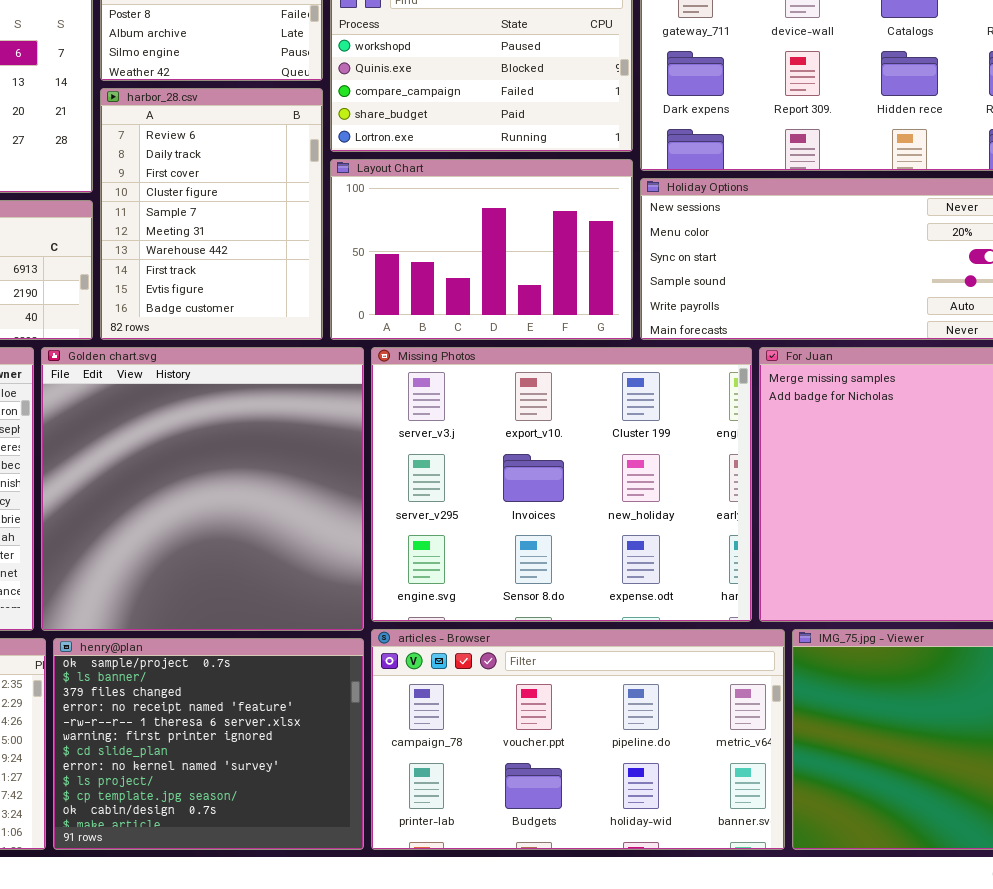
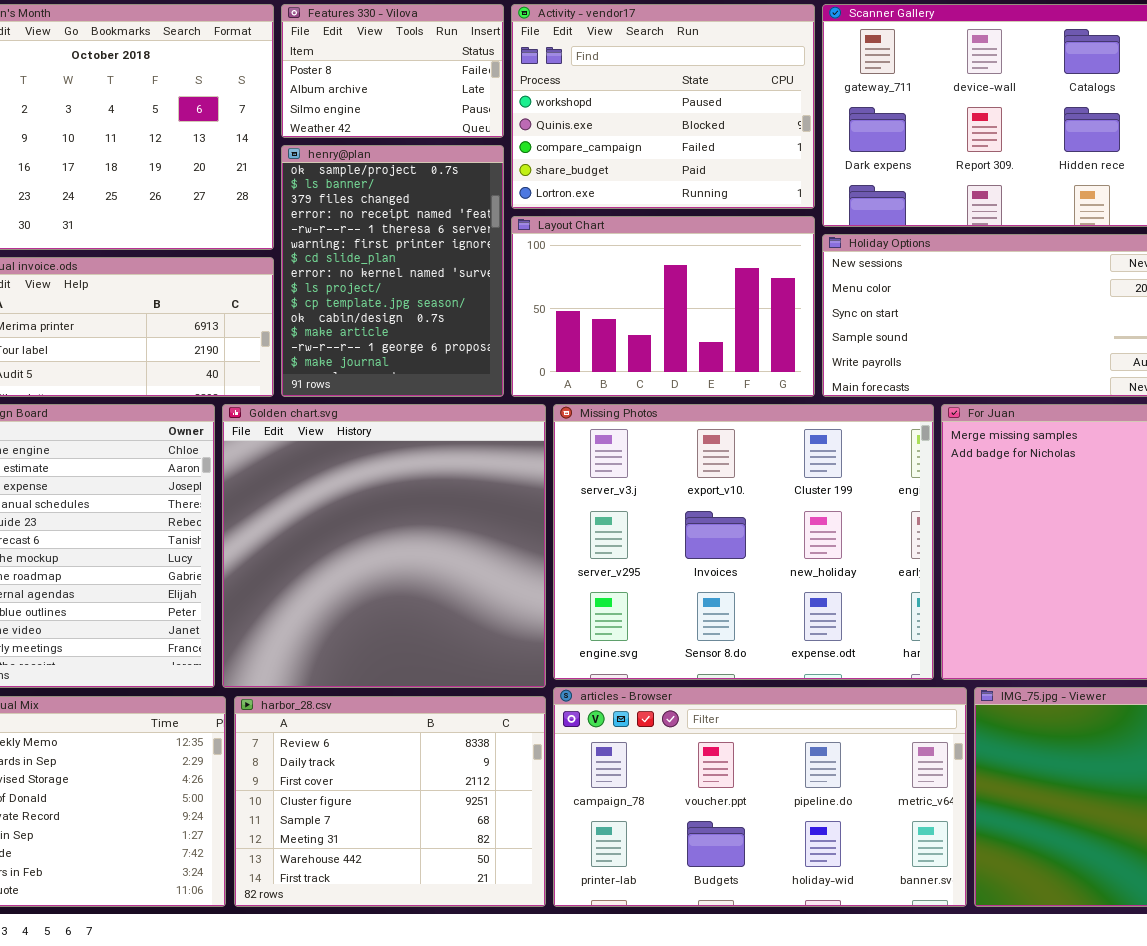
harbor_28.csv: [100,88,323,340] -> [234,696,546,907], moved, resized
henry@plan: [53,638,364,850] -> [281,145,504,397], moved, resized

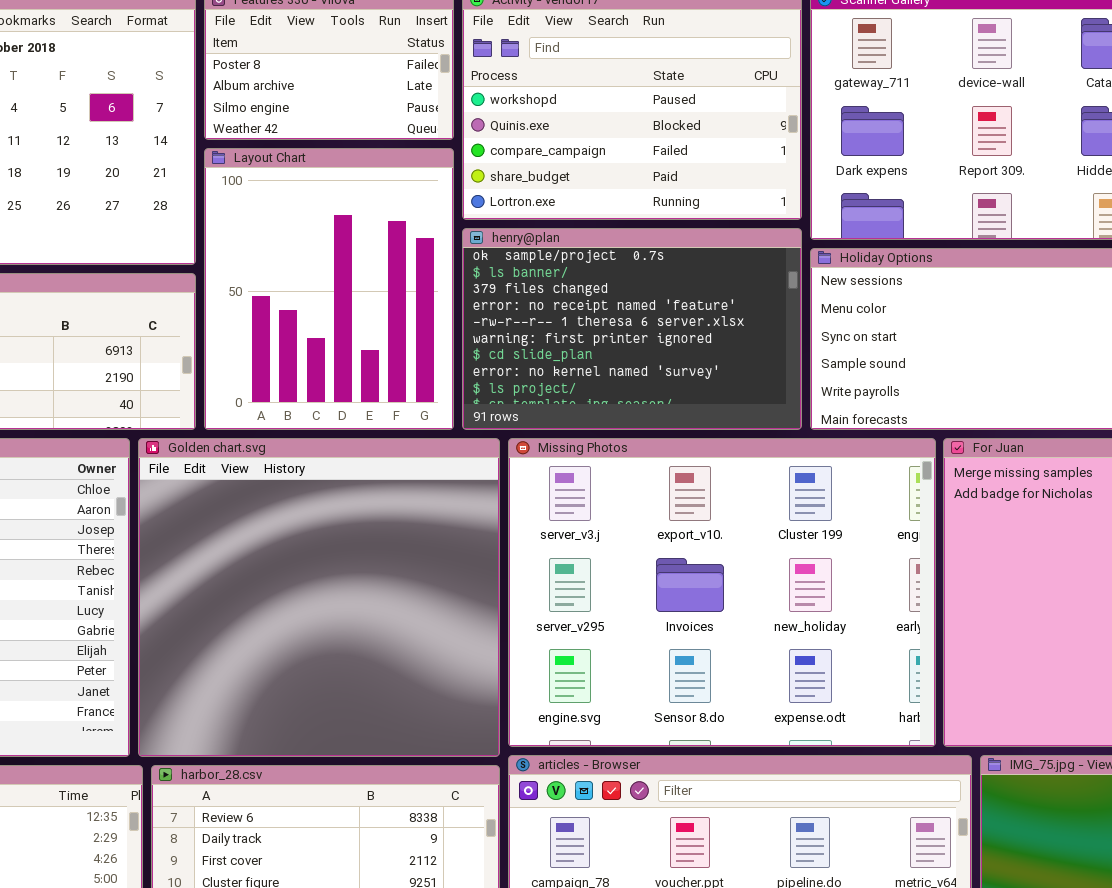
henry@plan: [281,145,504,397] -> [462,228,802,430], moved, resized
Layout Chart: [511,216,815,397] -> [204,148,454,430], moved, resized

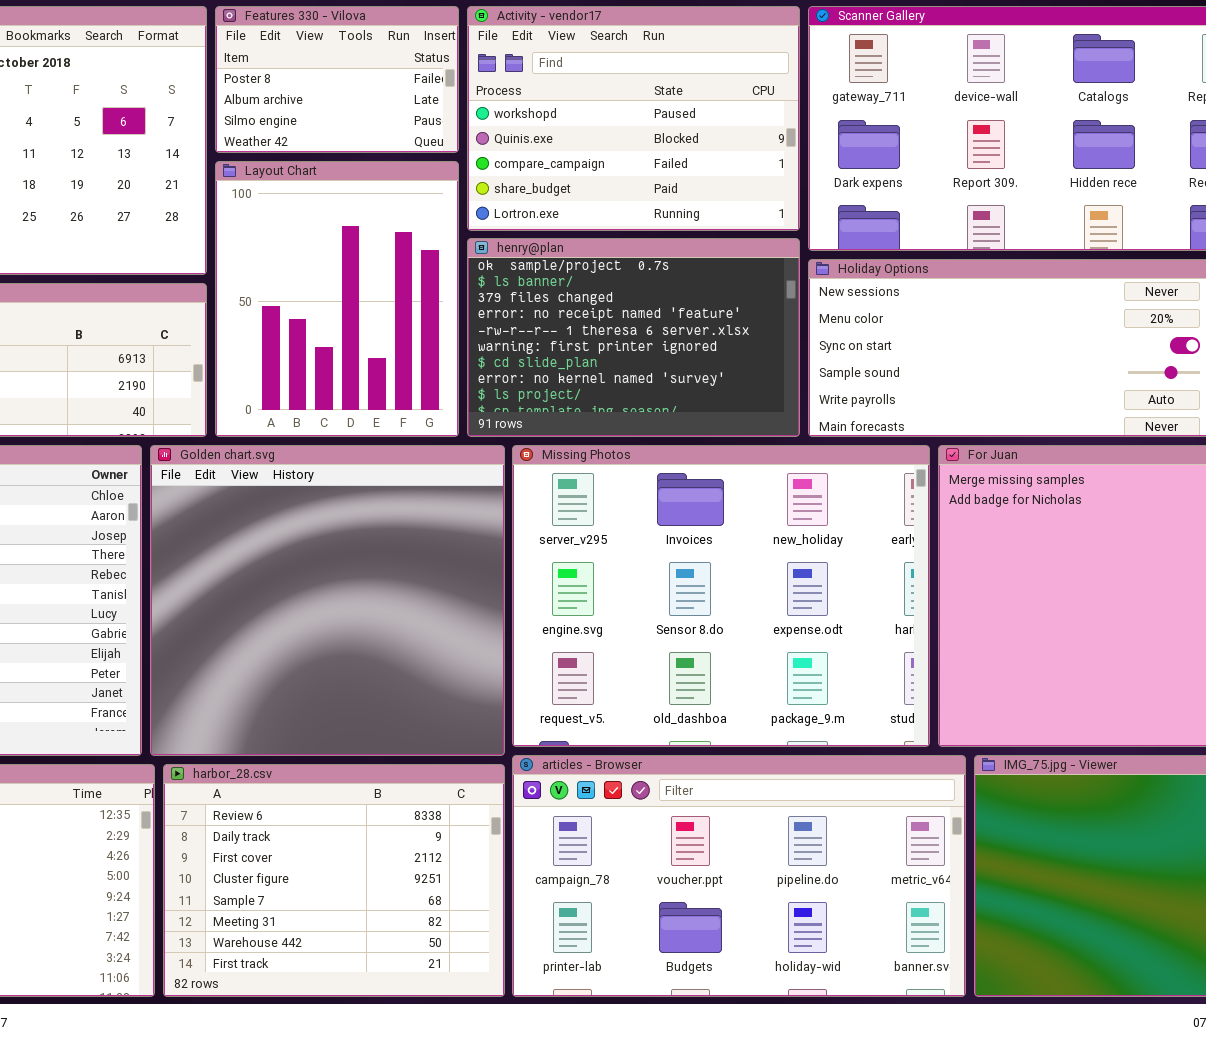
Missing Photos: [508,438,936,747] -> [512,445,930,747], scrolled down 1 row

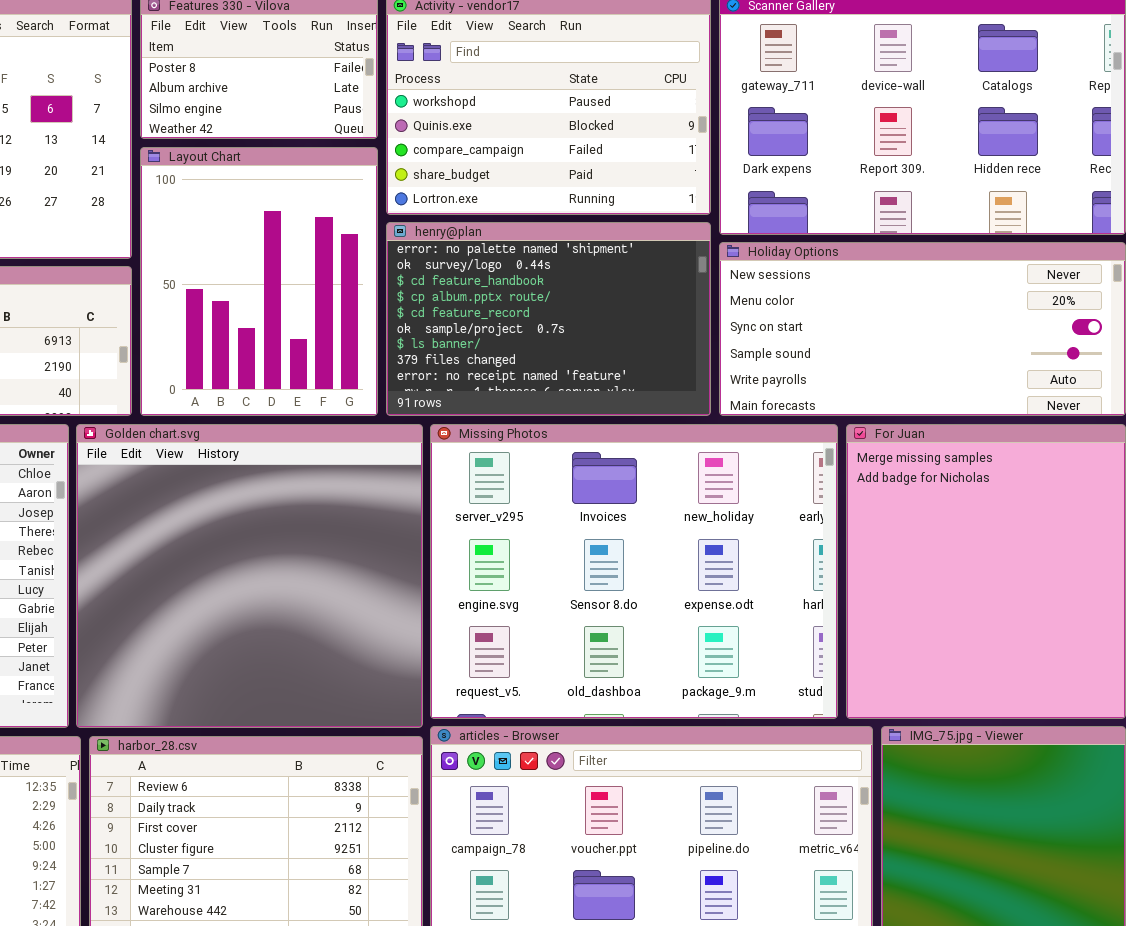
henry@plan: [467,238,800,437] -> [386,222,711,416], scrolled up 5 rows

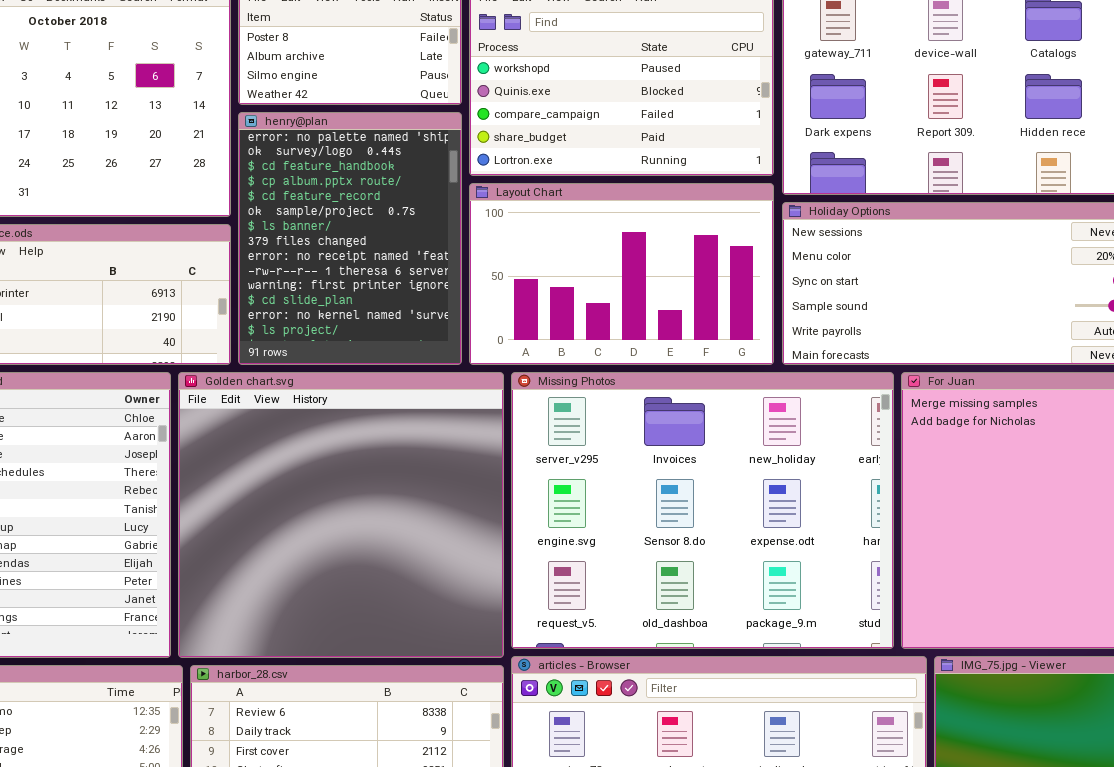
Layout Chart: [140,147,378,416] -> [469,183,774,365], moved, resized
henry@plan: [386,222,711,416] -> [238,112,462,365], moved, resized

